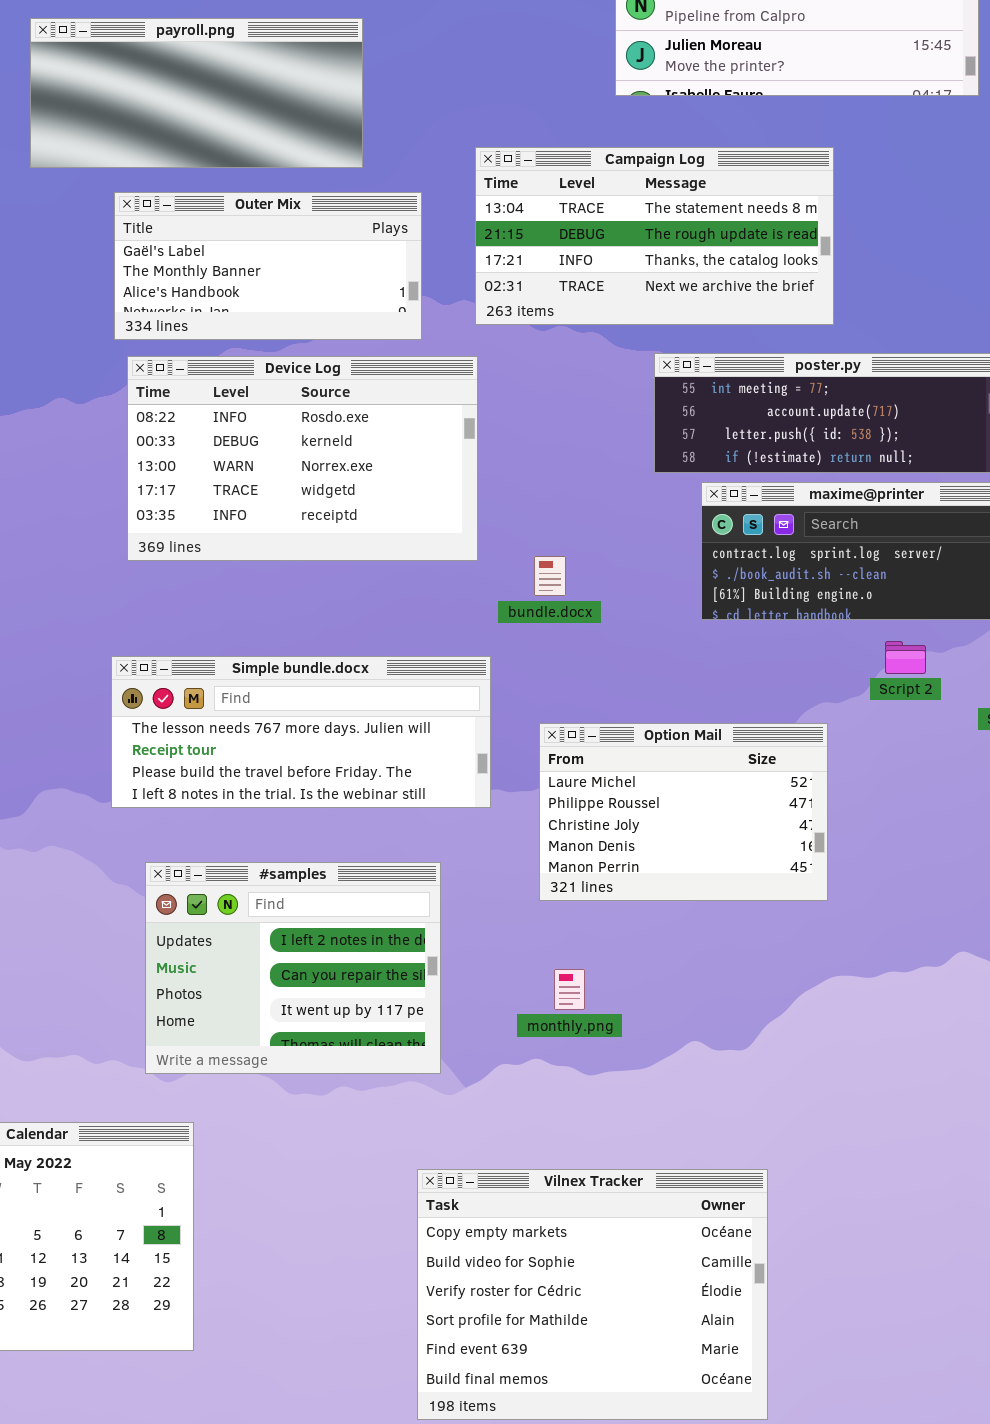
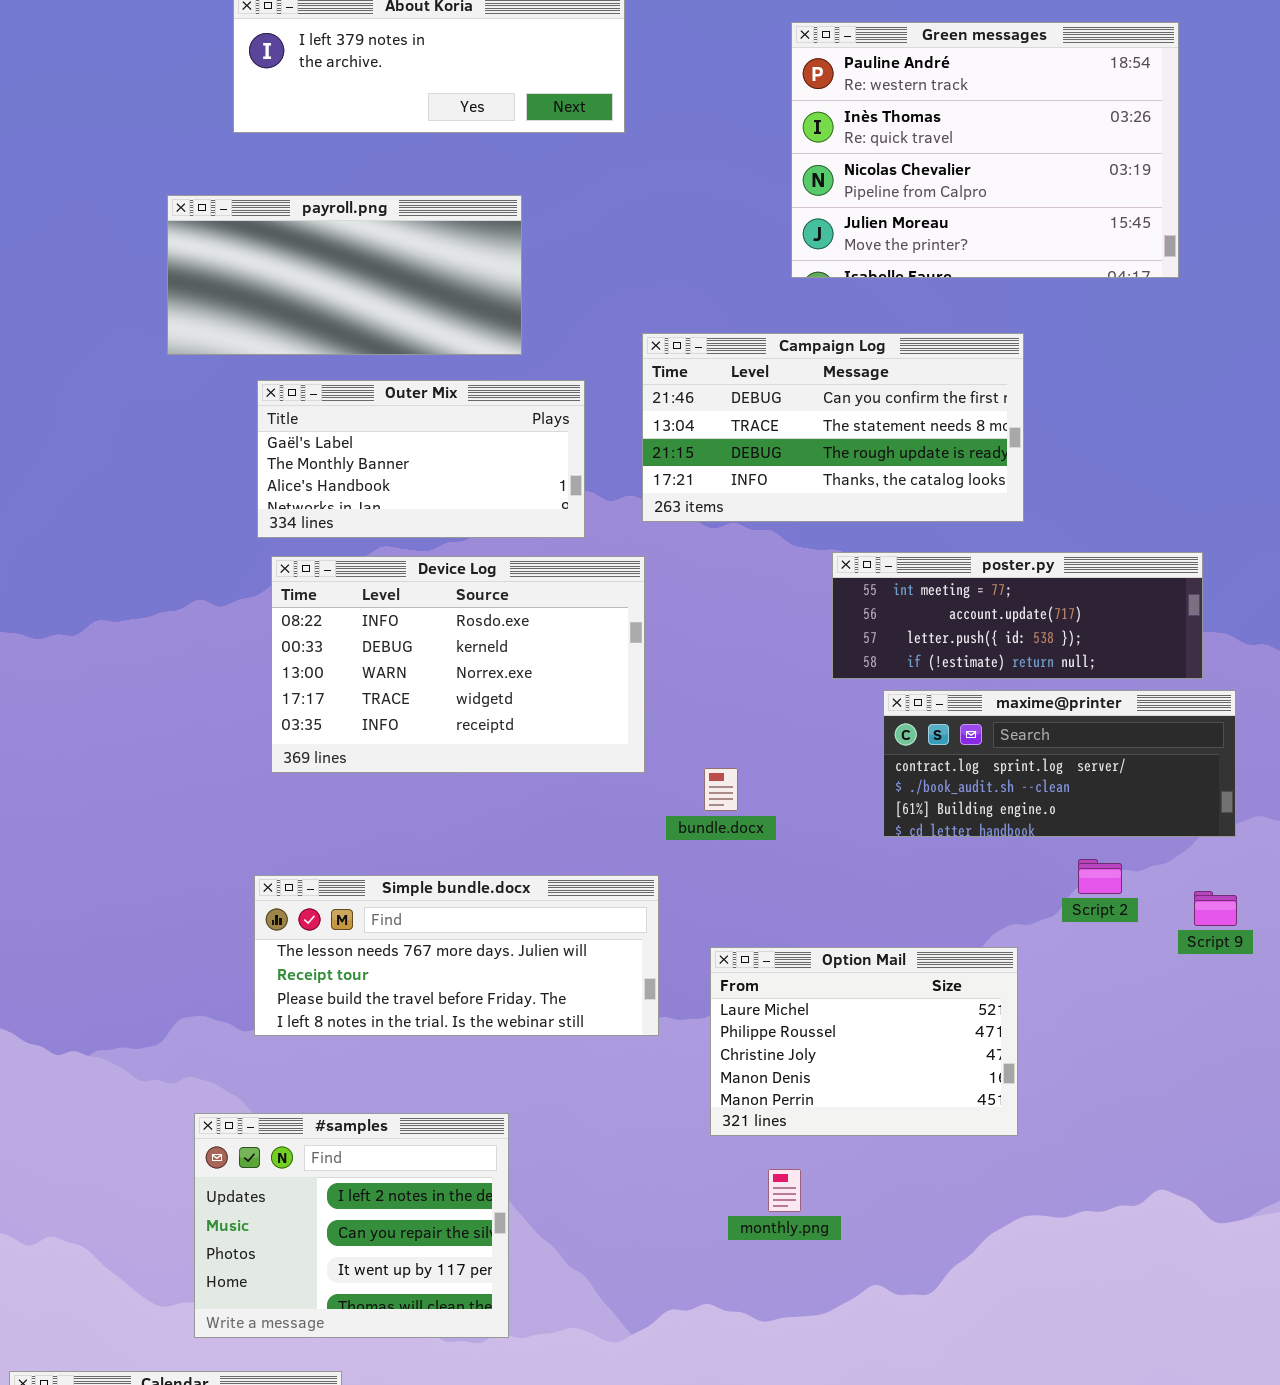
Campaign Log: [475,147,834,325] -> [642,333,1024,522], scrolled up 1 row
#samples: [145,862,441,1074] -> [194,1113,509,1338], moved
monthly.png: [554,969,585,1010] -> [768,1169,801,1212], moved

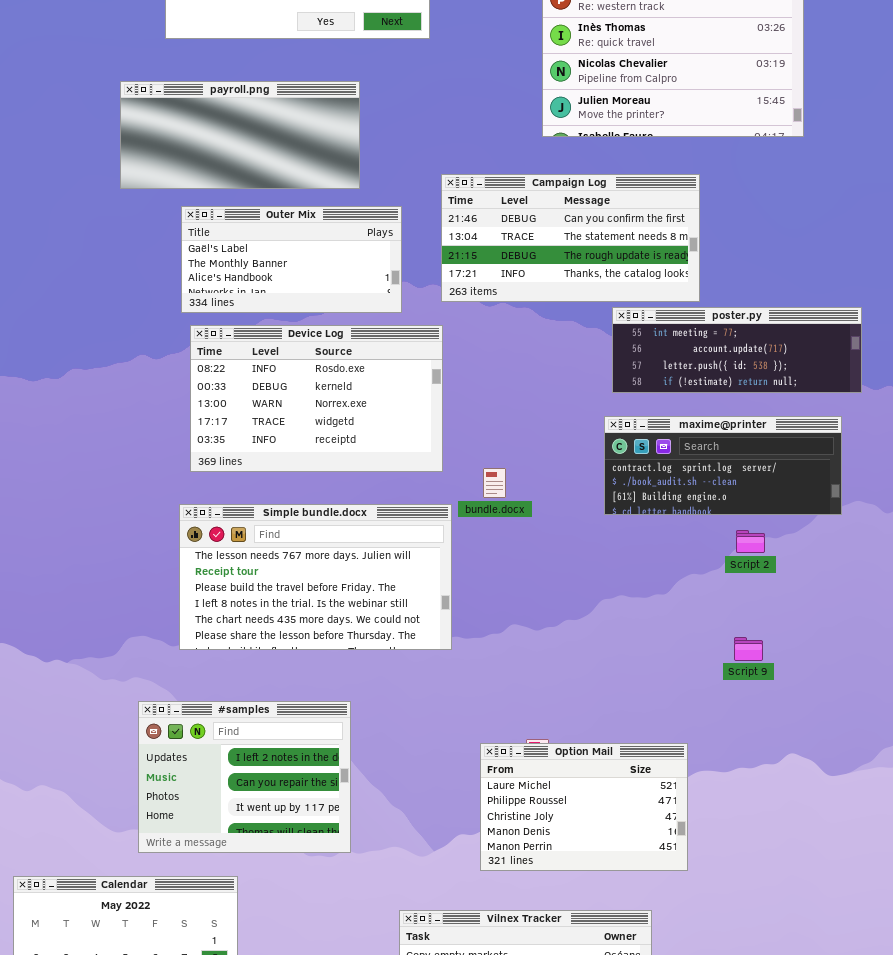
poster.py: [832,552,1203,679] -> [612,307,862,393], moved
Simple bundle.docx: [254,875,659,1036] -> [179,504,452,650], resized
Script 9: [1194,891,1237,926] -> [734,637,763,661], moved
Option Mail: [710,947,1018,1136] -> [480,743,688,871], moved

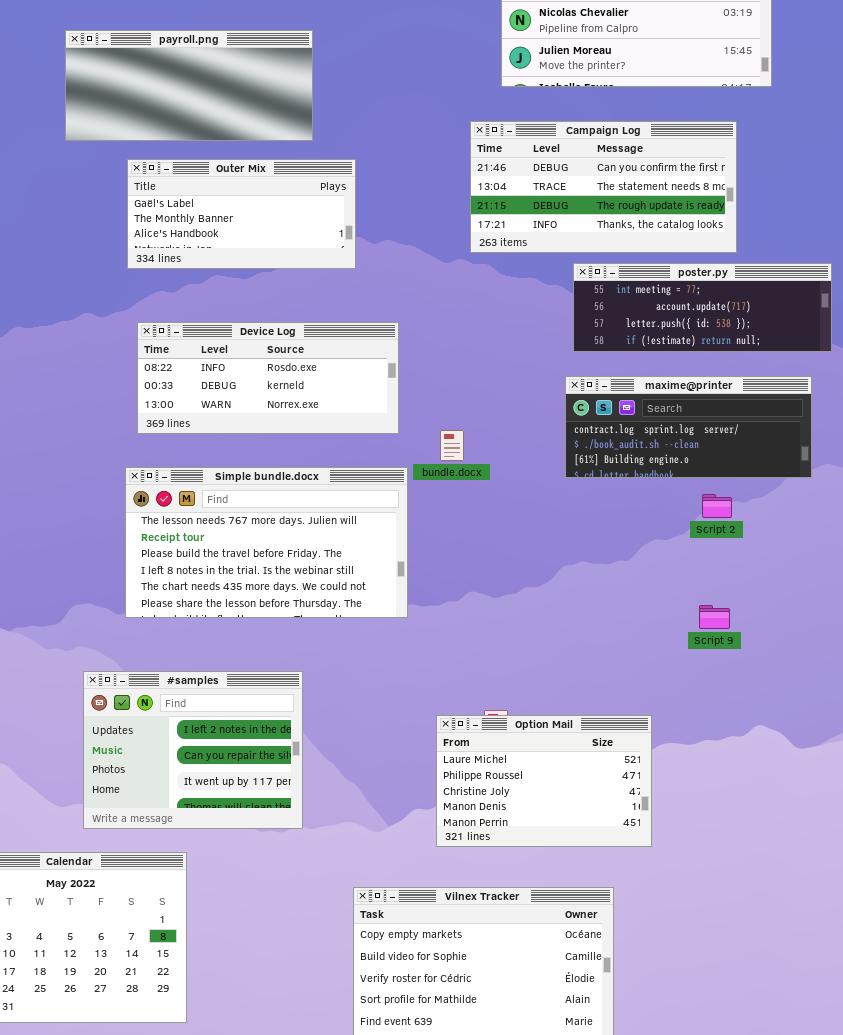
Campaign Log: [441,174,700,302] -> [470,121,737,253], moved
Device Log: [190,325,443,472] -> [137,322,399,434], resized

